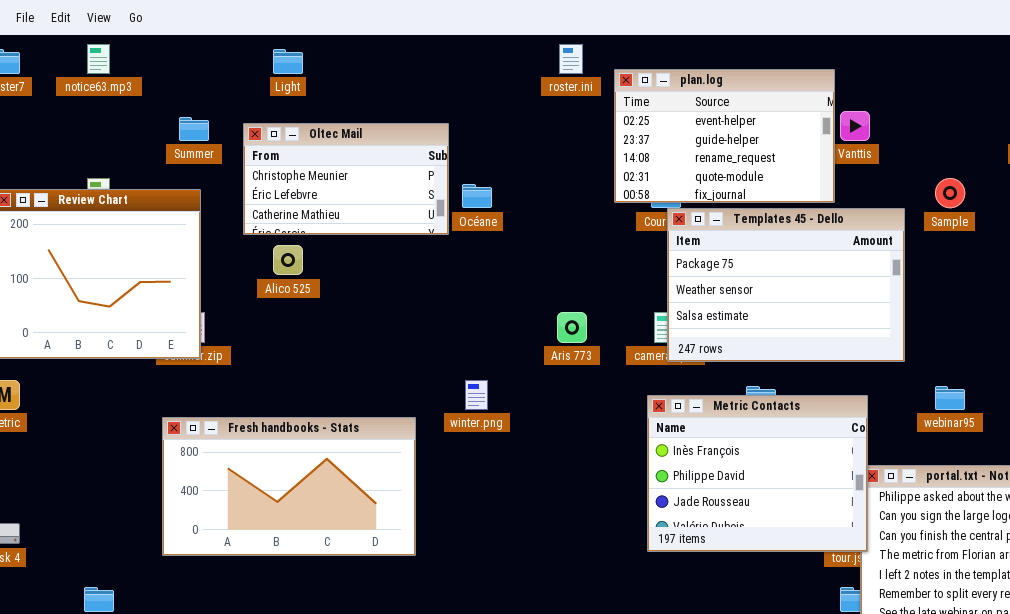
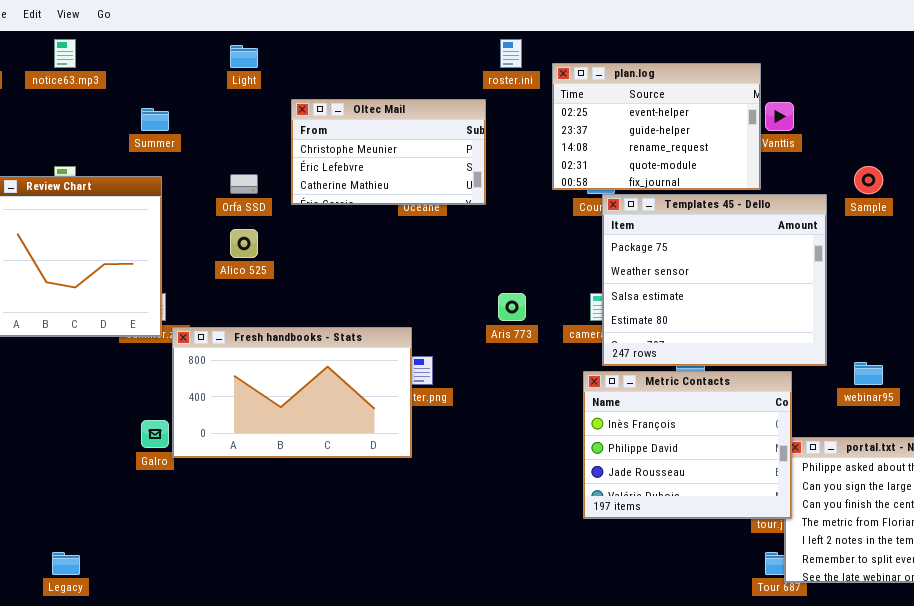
Oltec Mail: [243,123,449,235] -> [291,99,486,205], moved
Templates 45 - Dello: [667,208,905,362] -> [602,194,827,366], resized
Fresh handbooks - Stats: [162,417,416,556] -> [172,327,412,458], moved

